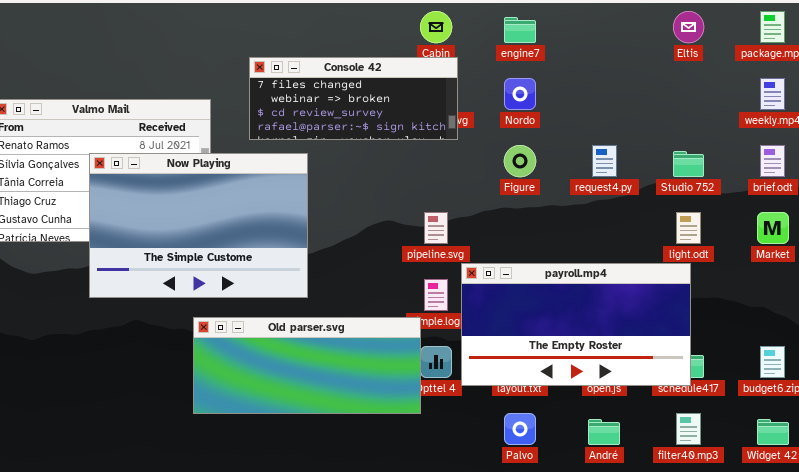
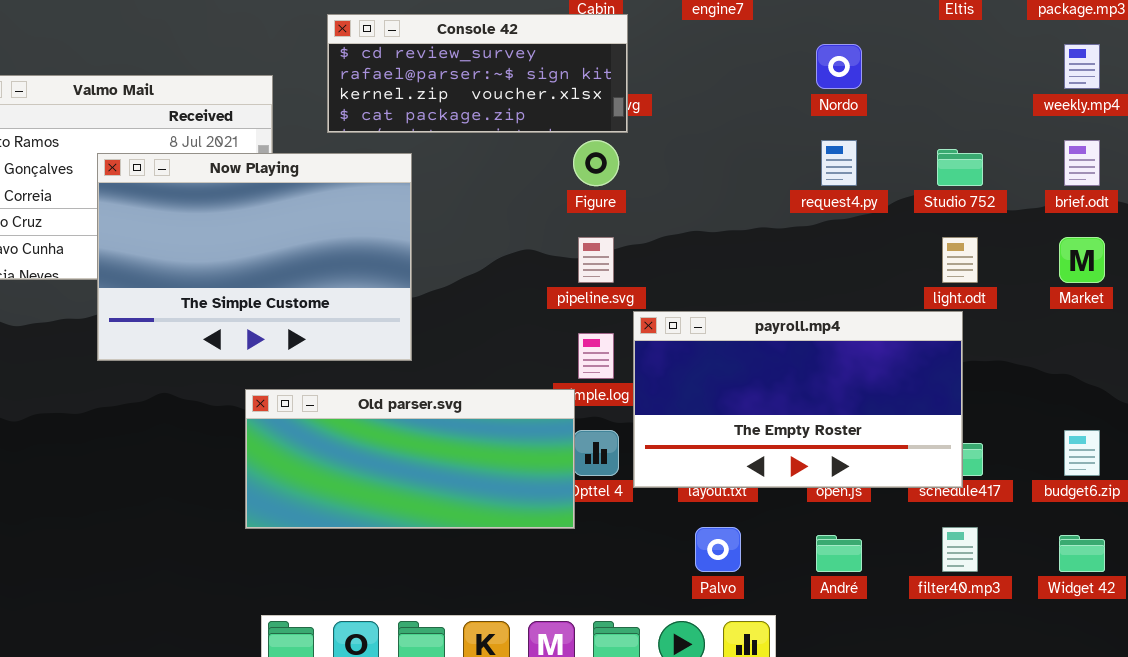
Console 42: [249,57,458,140] -> [327,14,628,133], scrolled down 2 rows
Nordo: [504,78,536,110] -> [816,44,862,89], moved
Figure: [504,145,536,177] -> [573,140,619,186], moved

